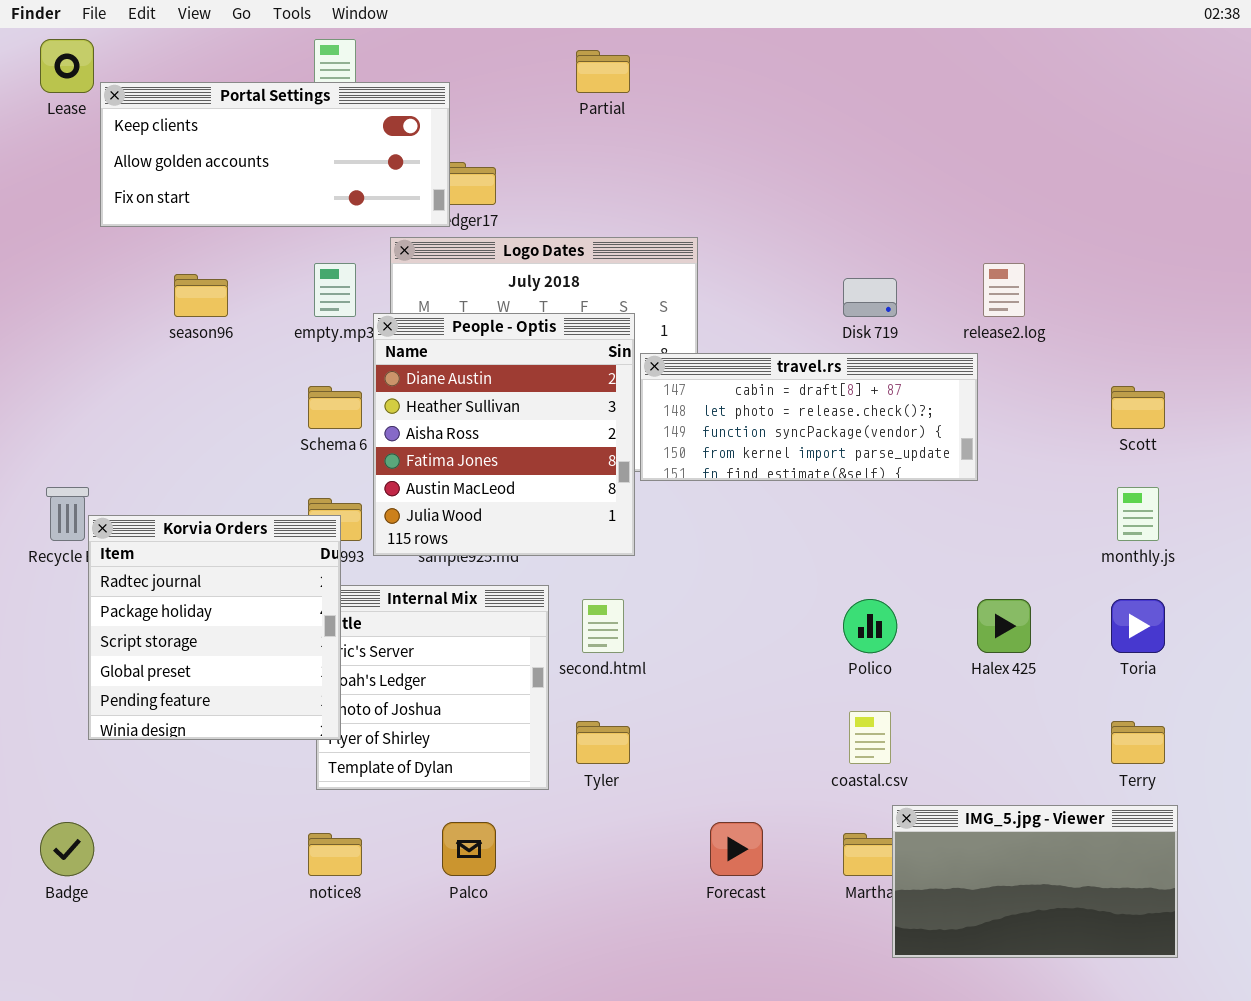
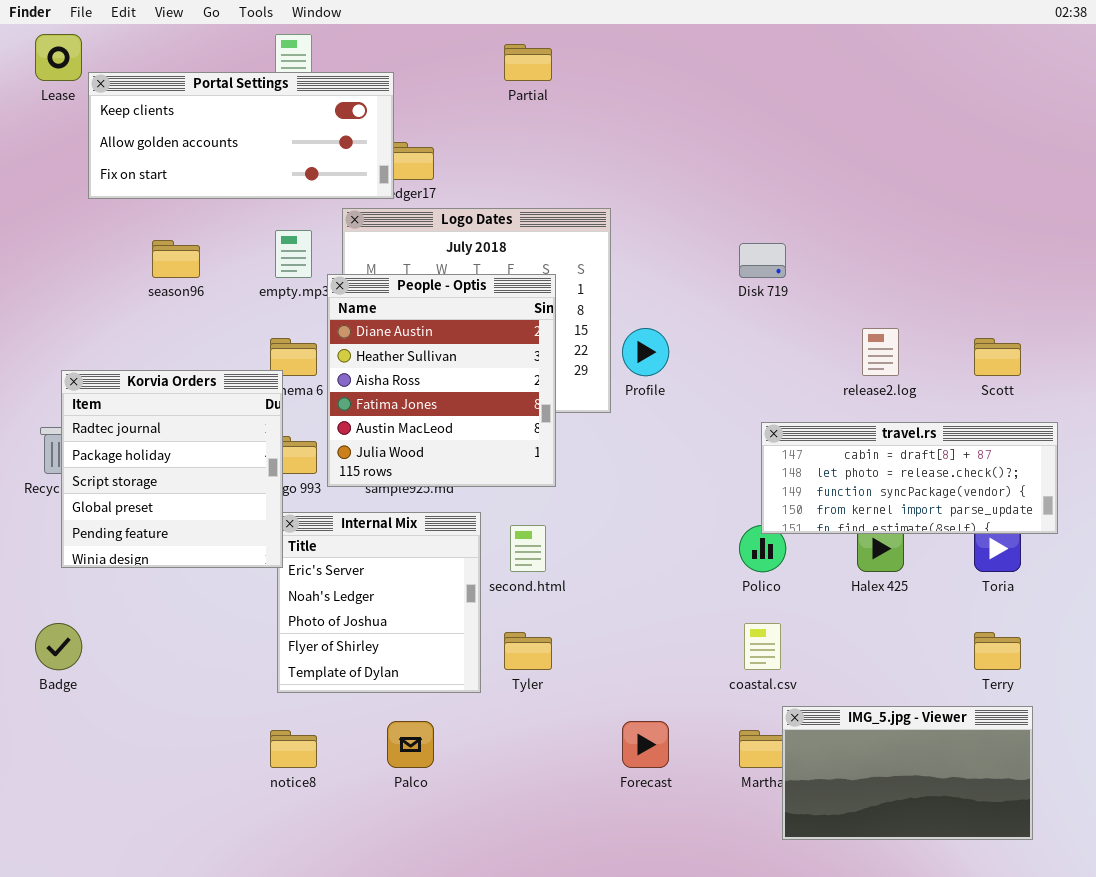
release2.log: [983,263,1025,317] -> [862,328,899,376], moved
travel.rs: [640,353,978,481] -> [761,422,1058,534], moved
Korvia Orders: [88,515,341,740] -> [61,370,283,568], moved
Badge: [40,822,94,876] -> [35,623,82,670], moved

